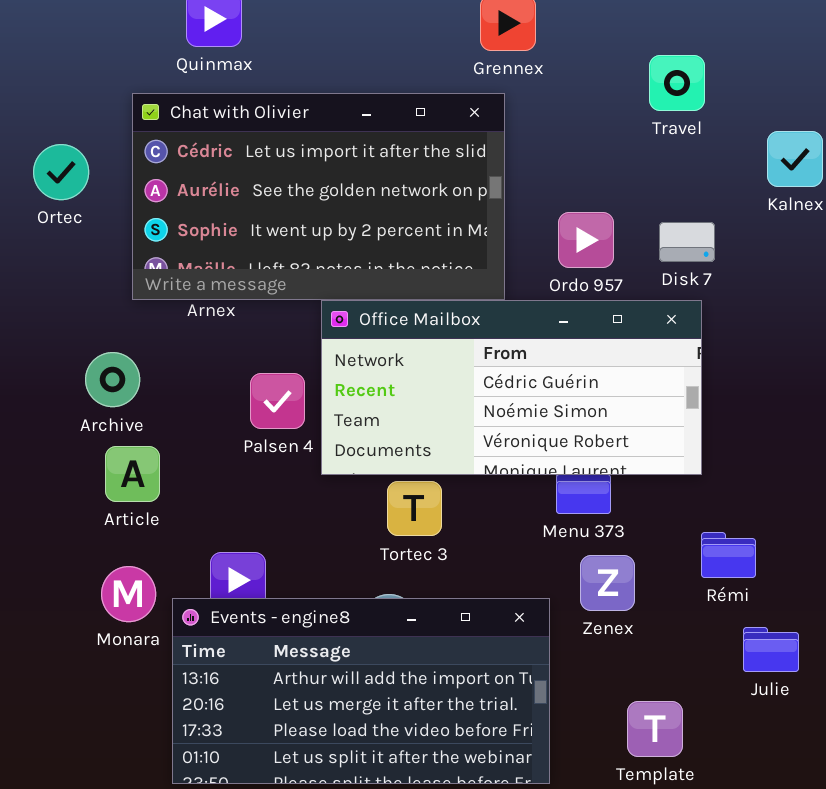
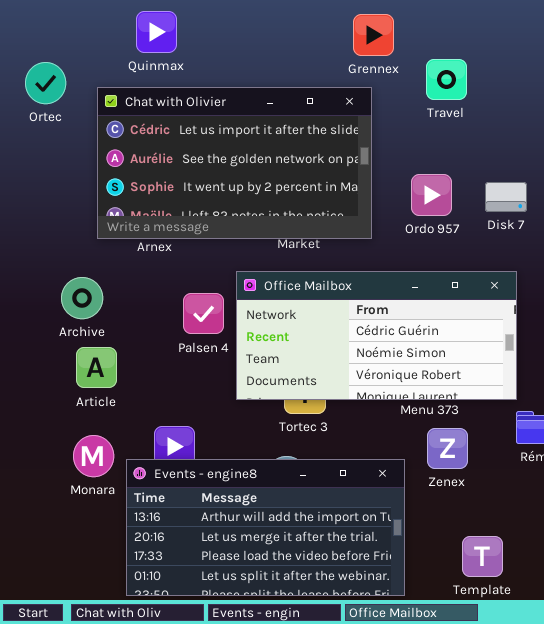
Travel: [649,55,705,111] -> [426,59,467,100], moved
Ortec: [33,144,89,200] -> [25,62,66,104], moved
Office Mailbox: [321,300,702,475] -> [236,271,517,400], moved

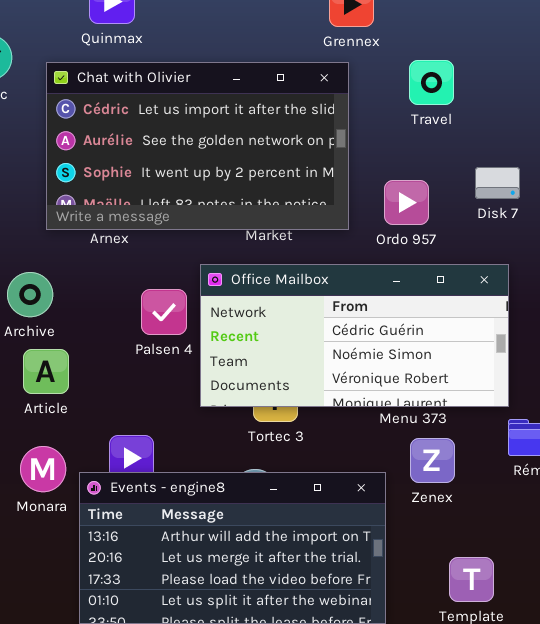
Travel: [426,59,467,100] -> [409,60,454,105], moved
Ordo 957: [411,174,452,216] -> [384,180,429,225], moved

